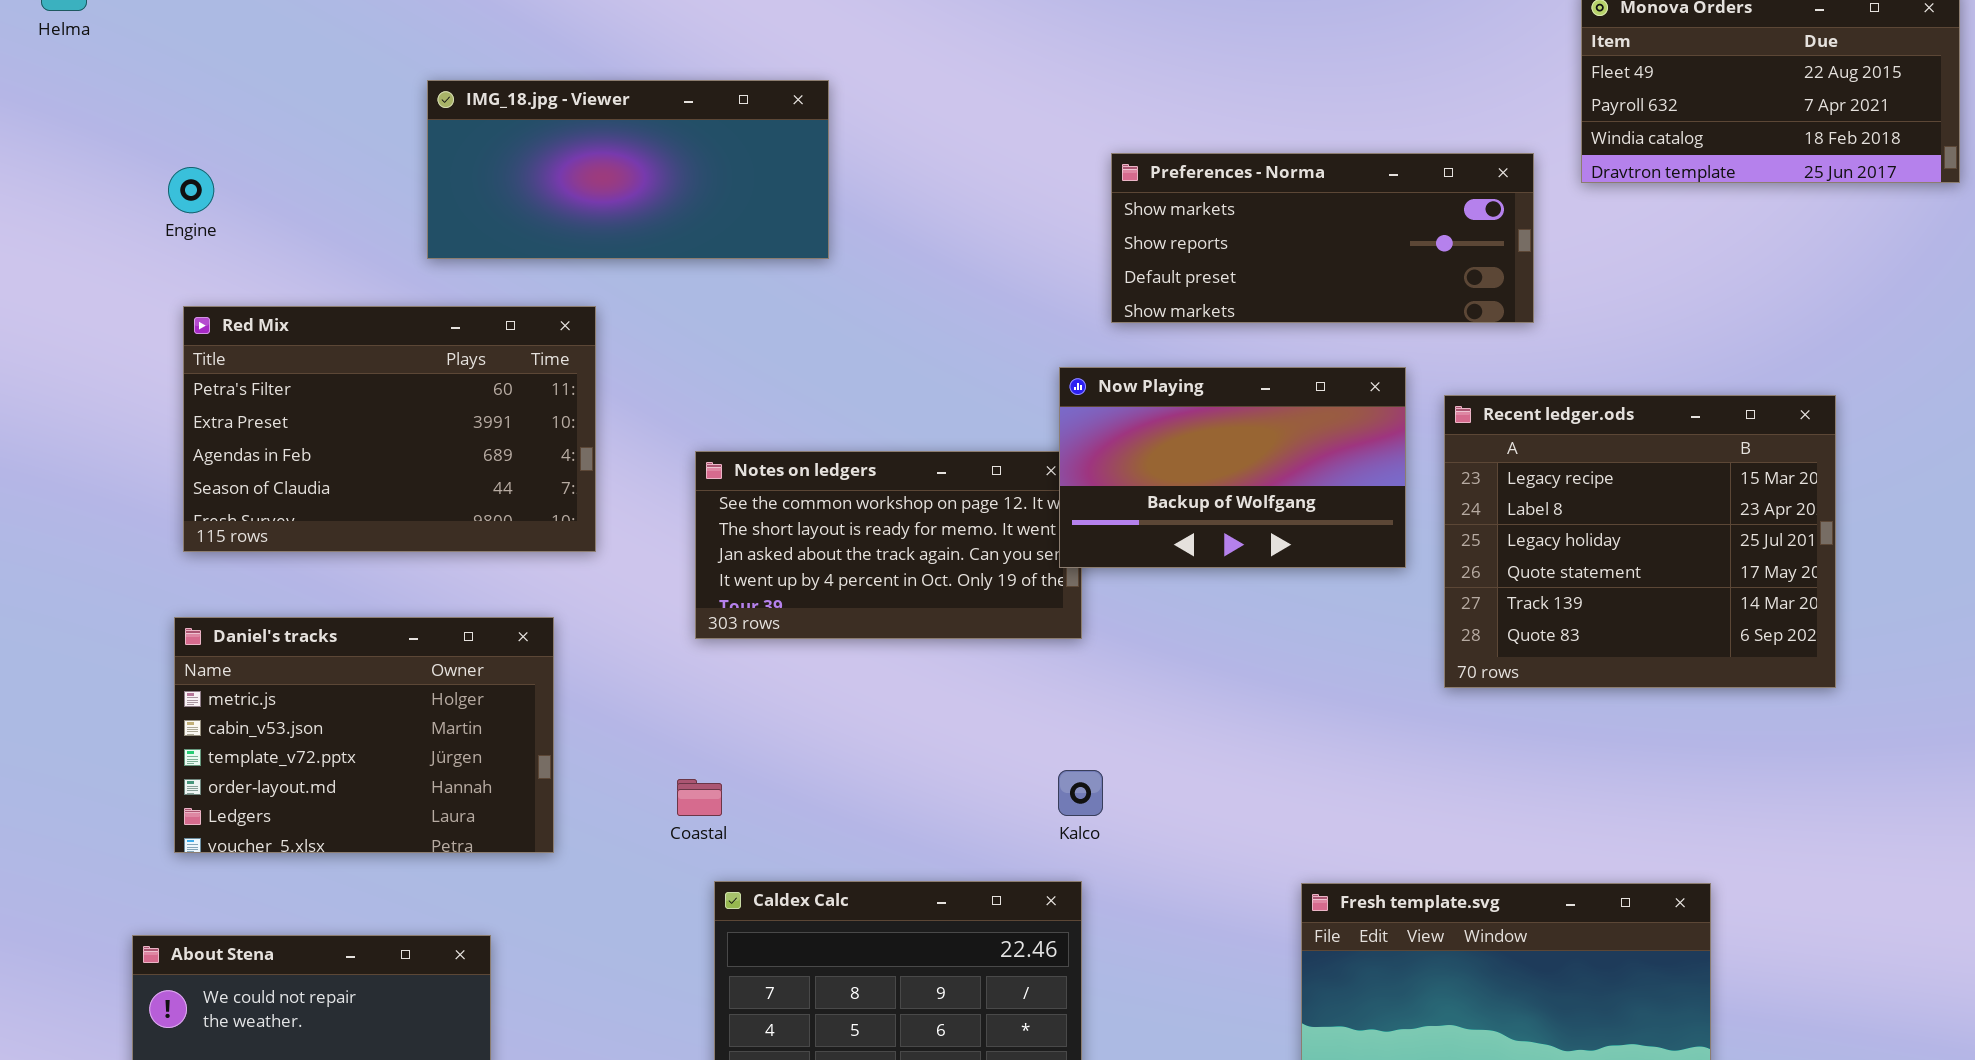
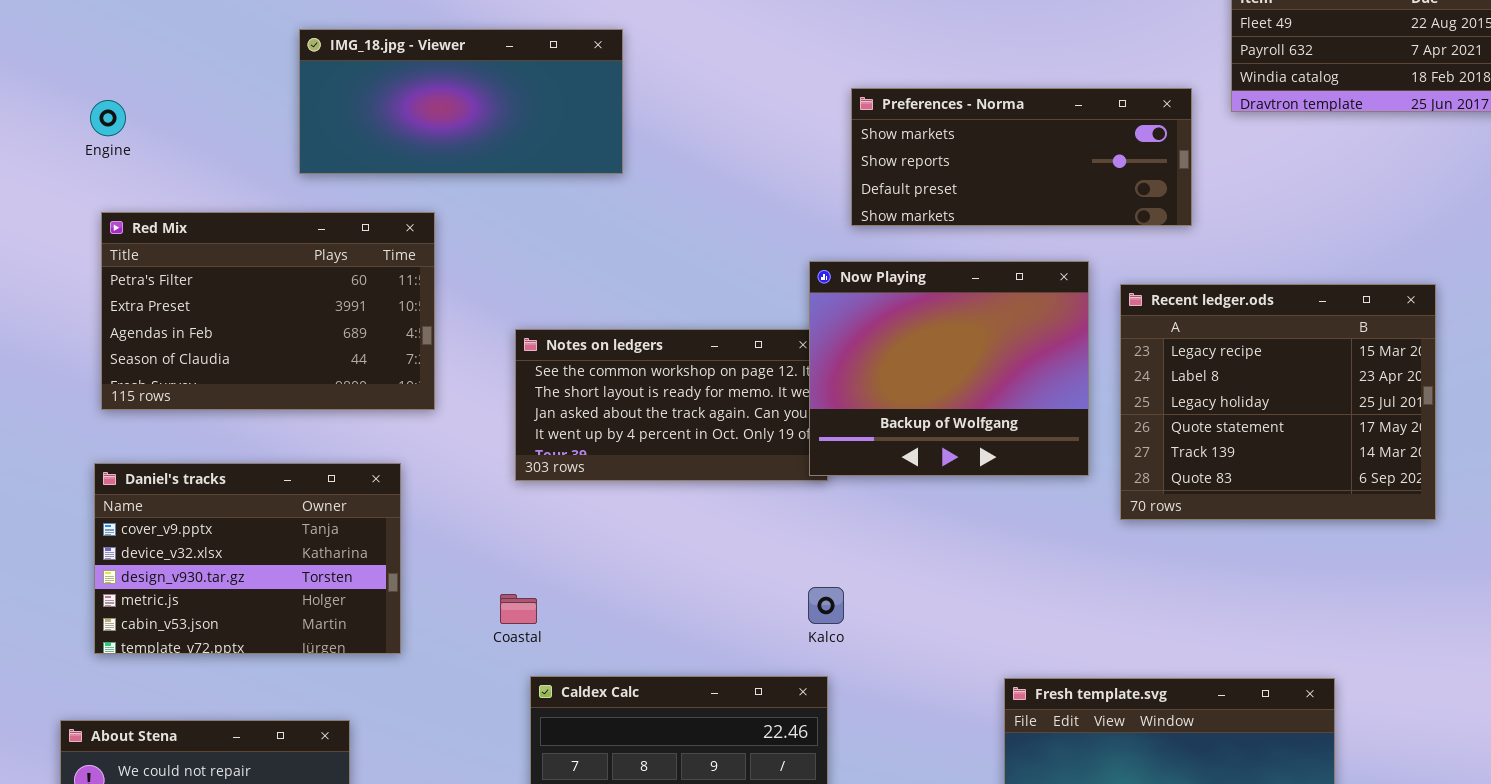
Now Playing: [1059,367,1406,568] -> [809,261,1089,476], resized
Daniel's tracks: [174,617,554,853] -> [94,463,401,654], scrolled up 3 rows

